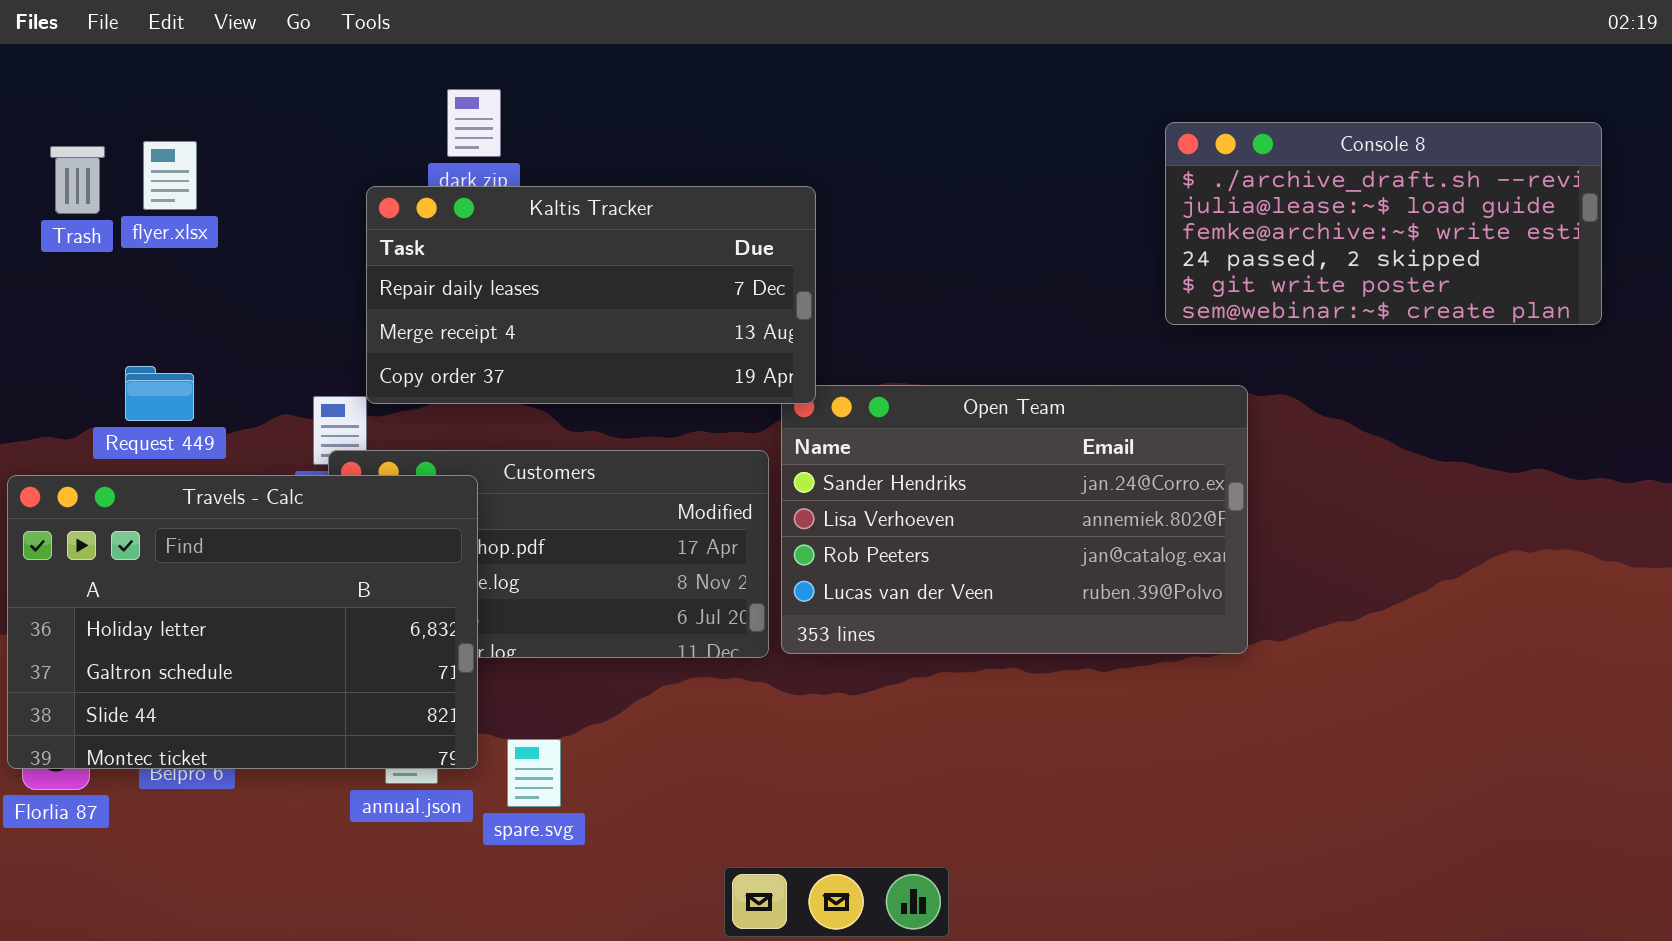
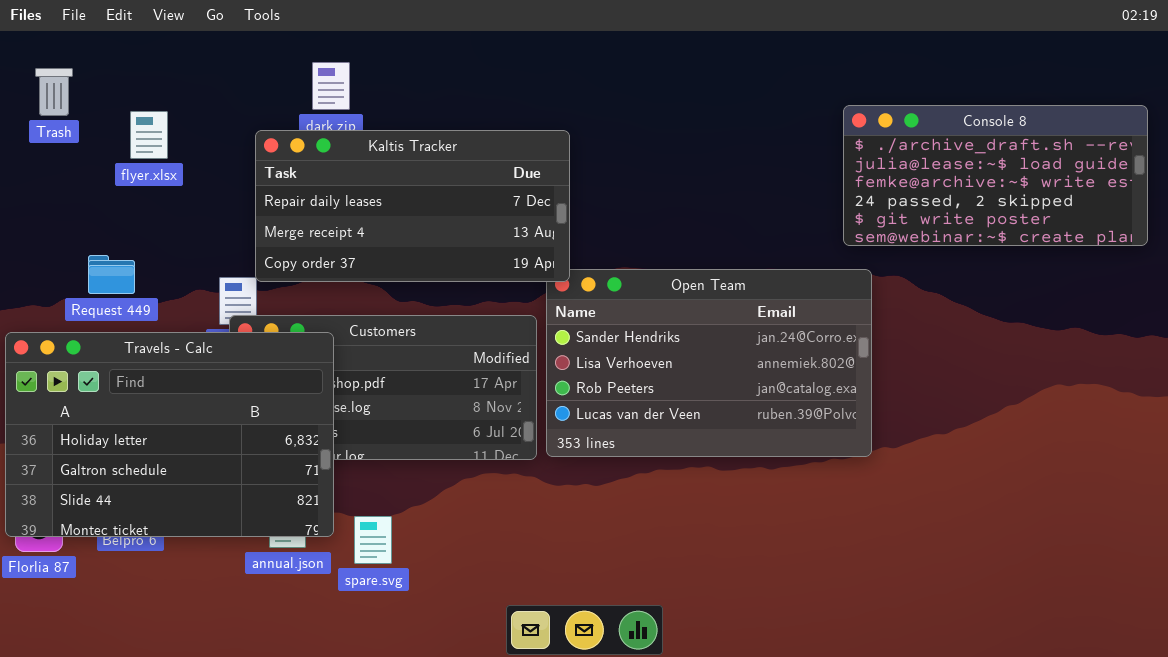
Console 8: [1165,122,1602,325] -> [843,105,1148,246], moved
flyer.xlsx: [143,141,197,210] -> [130,111,168,159], moved
Trash: [50,146,105,214] -> [35,68,73,116], moved

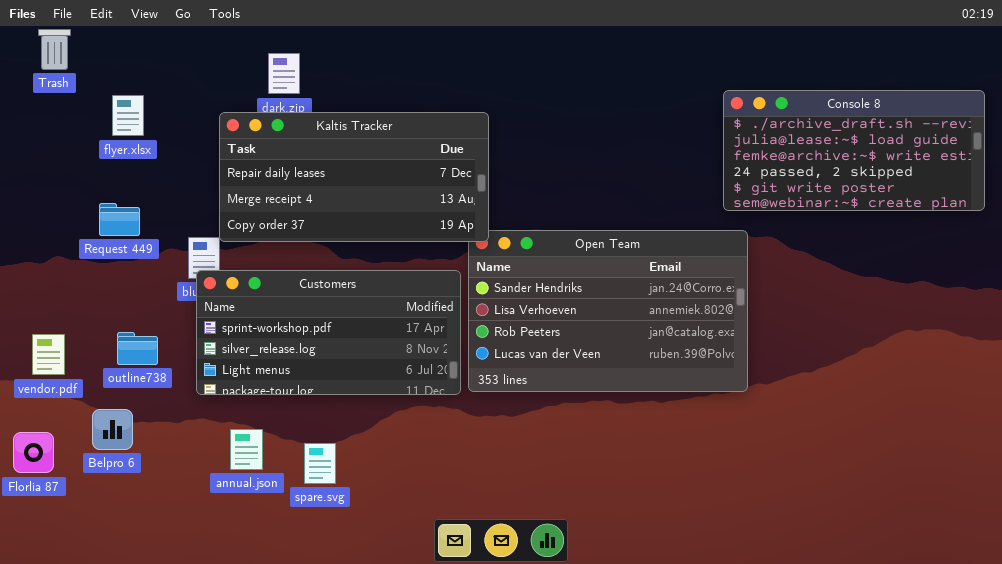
Trash: [35,68,73,116] -> [38,29,71,70], moved
Request 449: [88,255,135,294] -> [99,203,140,236], moved
Travels - Calc: [5,332,334,537] -> none, closed

